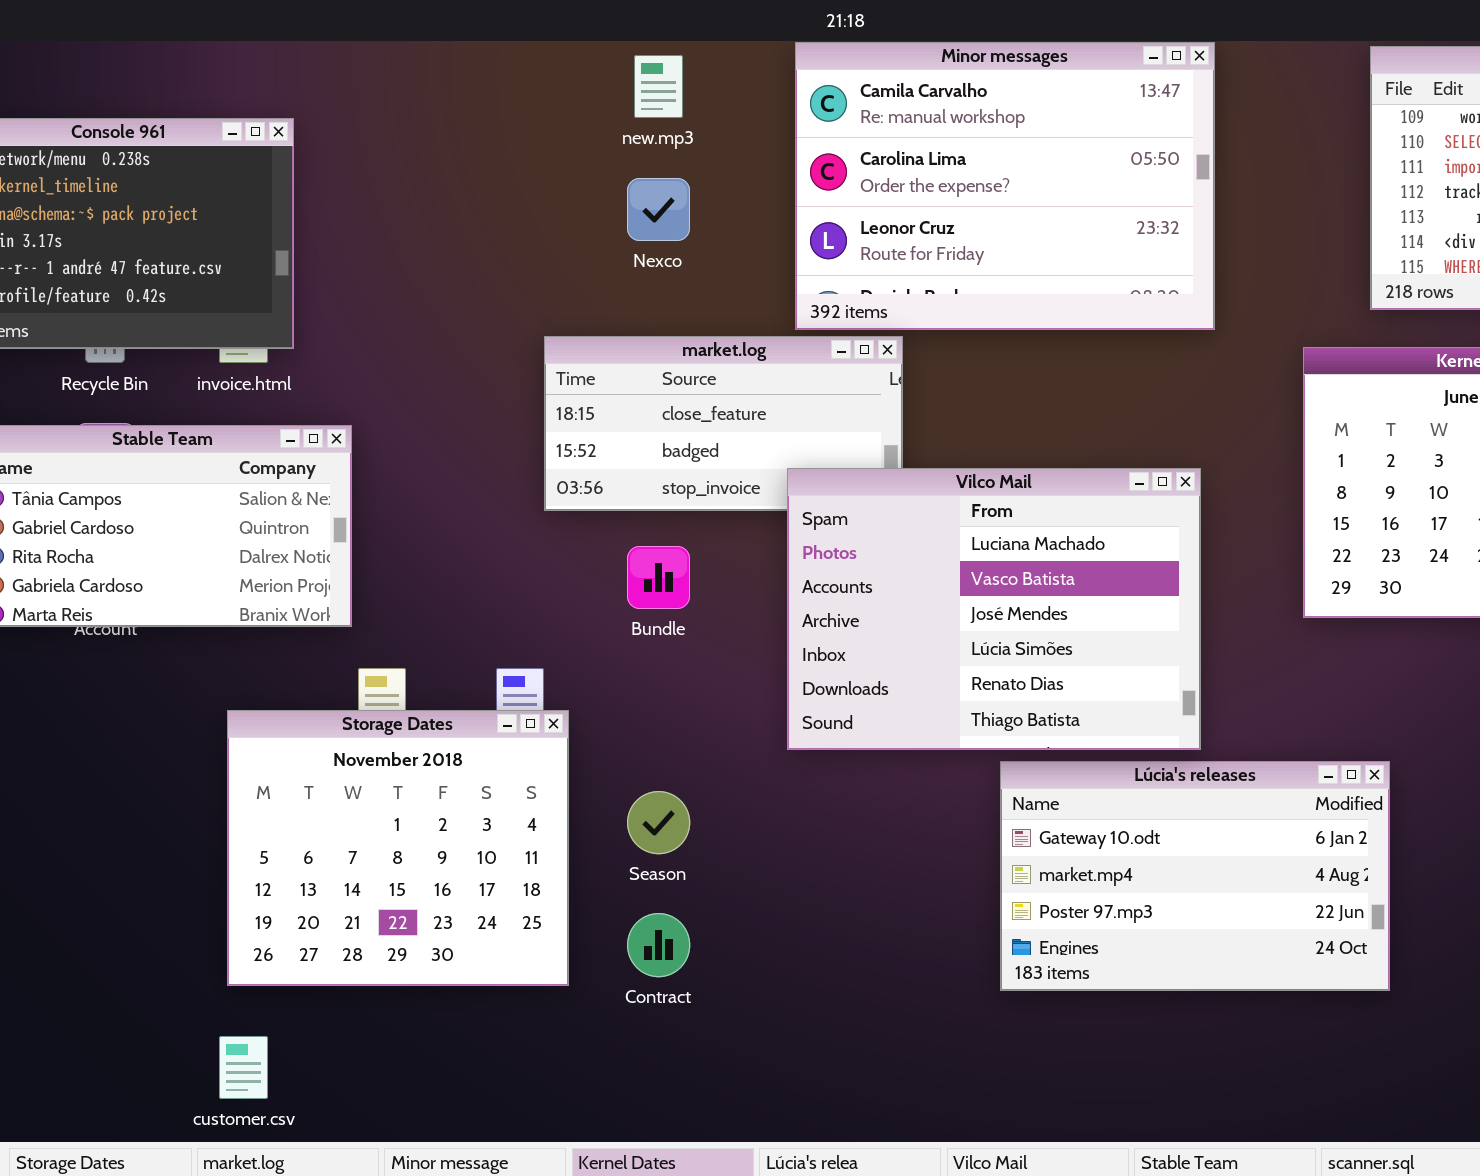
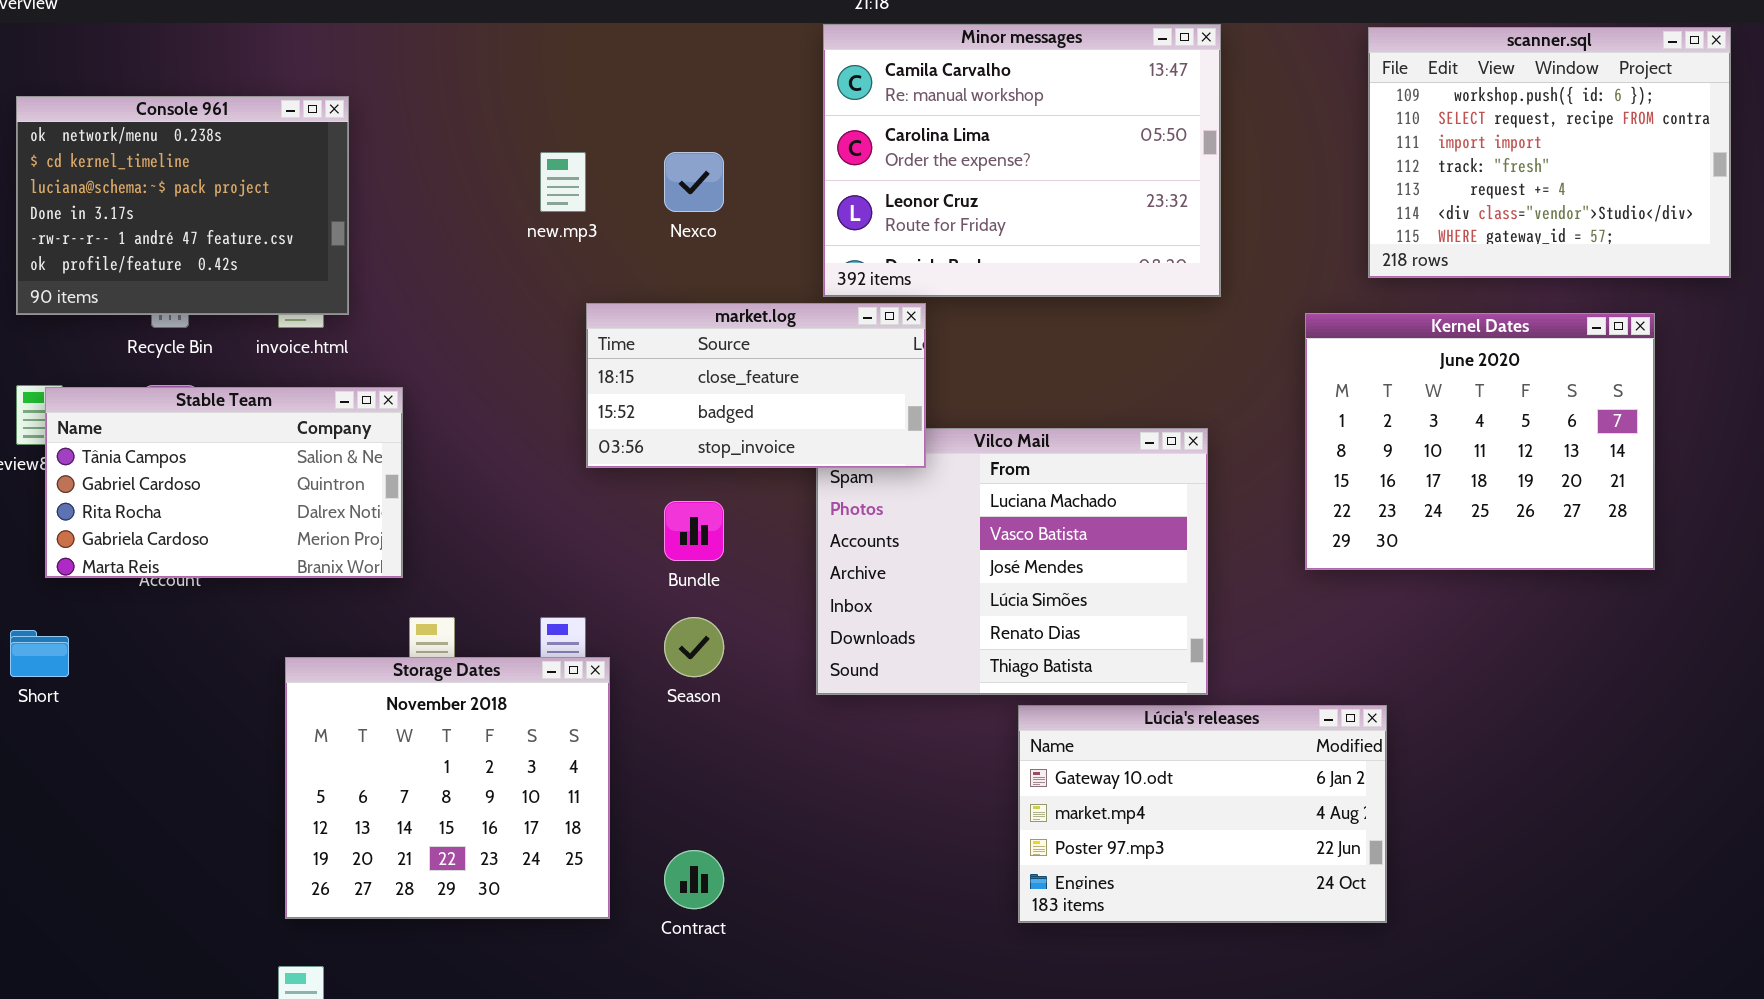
new.mp3: [634,55,683,118] -> [540,152,586,212], moved
market.log: [544,336,903,511] -> [586,303,926,468], raised
Season: [627,791,690,854] -> [664,617,724,677], moved

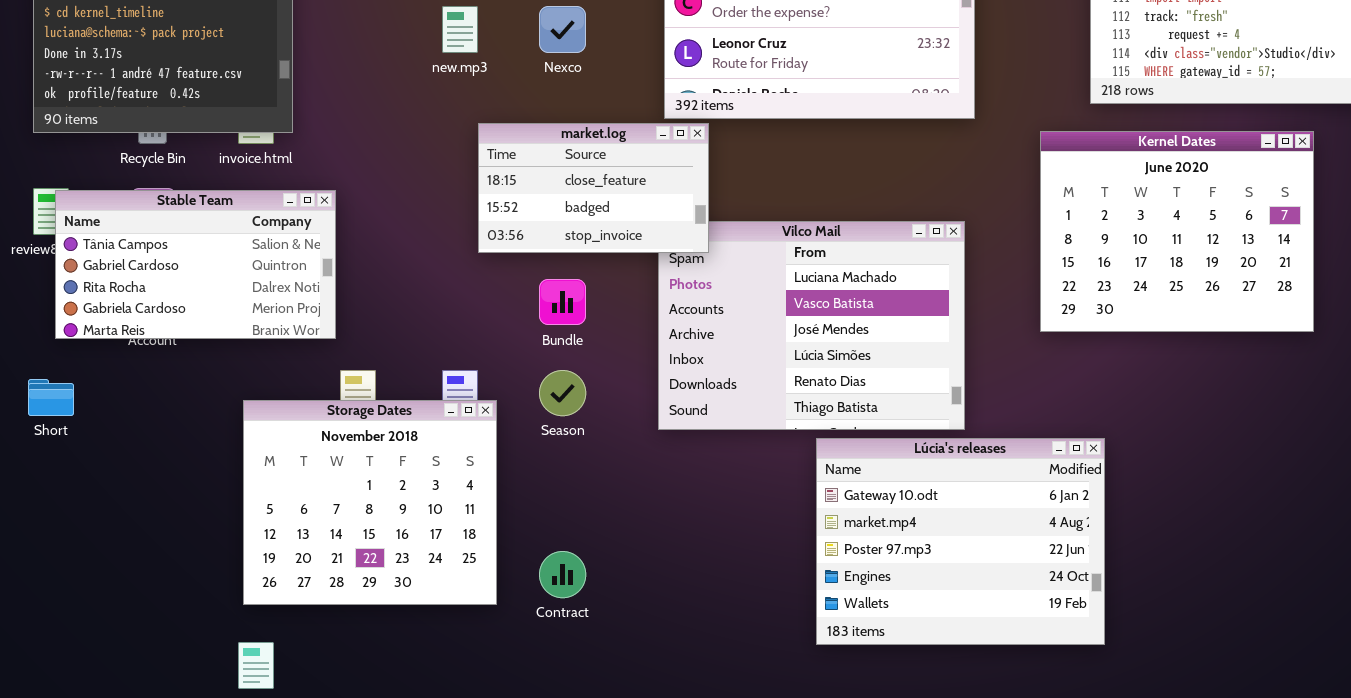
market.log: [586,303,926,468] -> [478,123,709,253], resized
Lúcia's releases: [1018,705,1387,923] -> [816,438,1105,645], resized

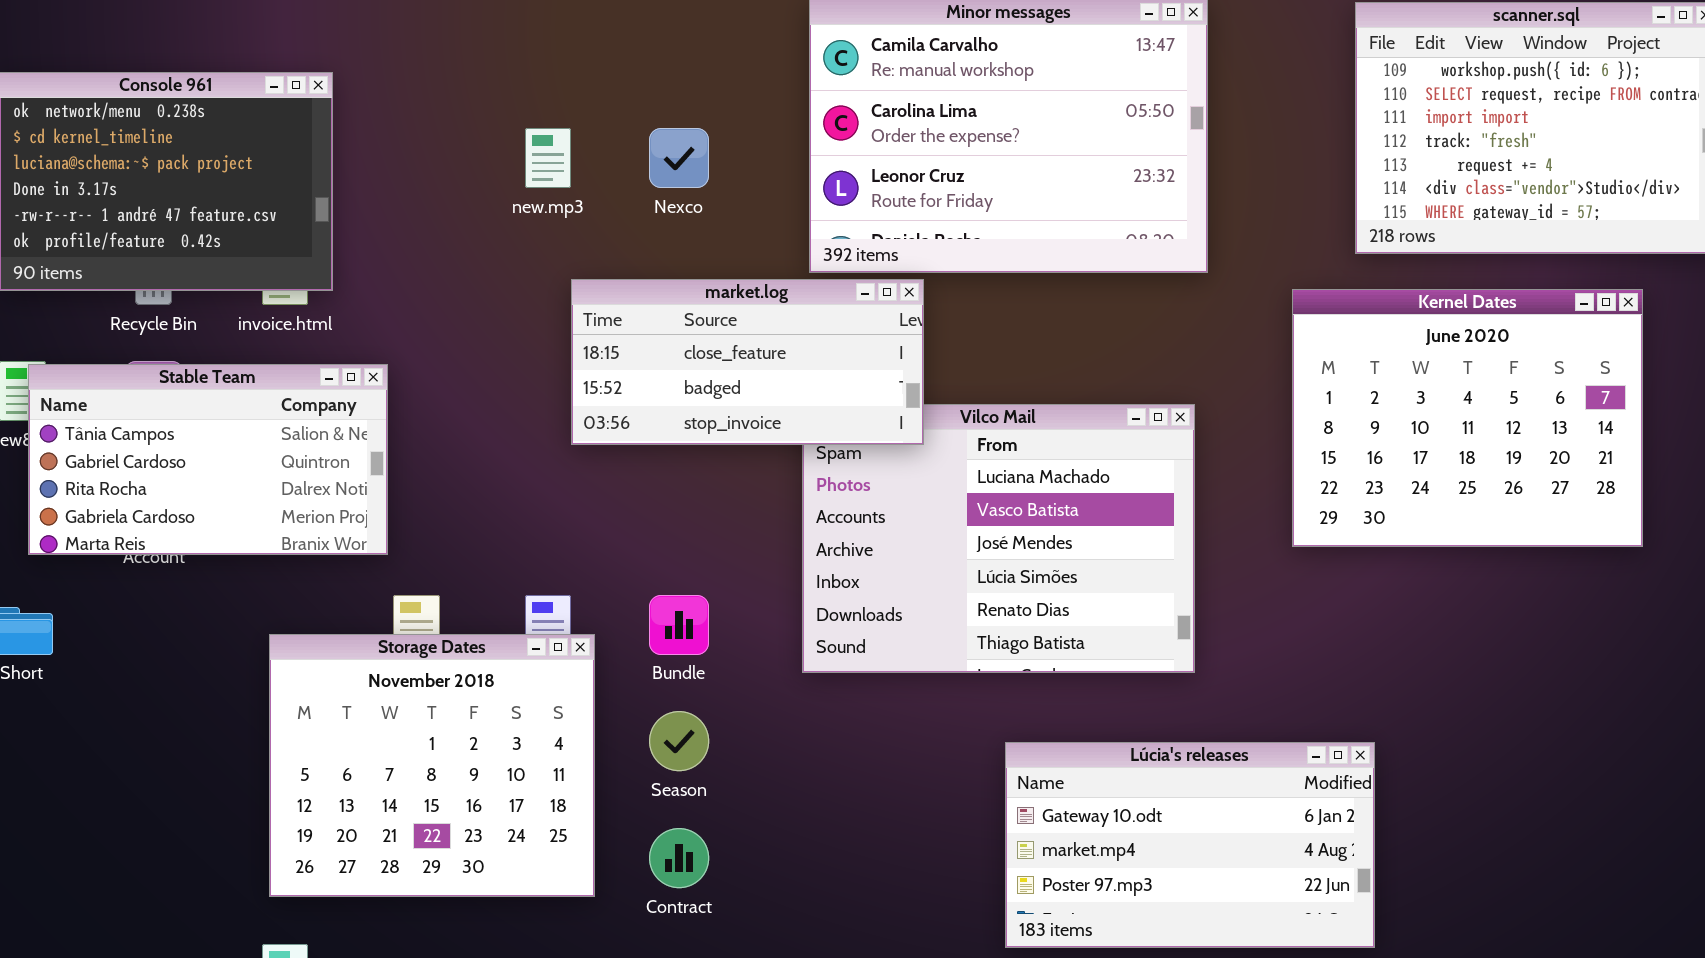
market.log: [478,123,709,253] -> [571,279,924,445], resized
Bundle: [539,279,586,325] -> [649,595,709,655], moved
Season: [539,370,586,416] -> [649,711,709,771], moved
Lúcia's releases: [816,438,1105,645] -> [1005,742,1375,948], resized

